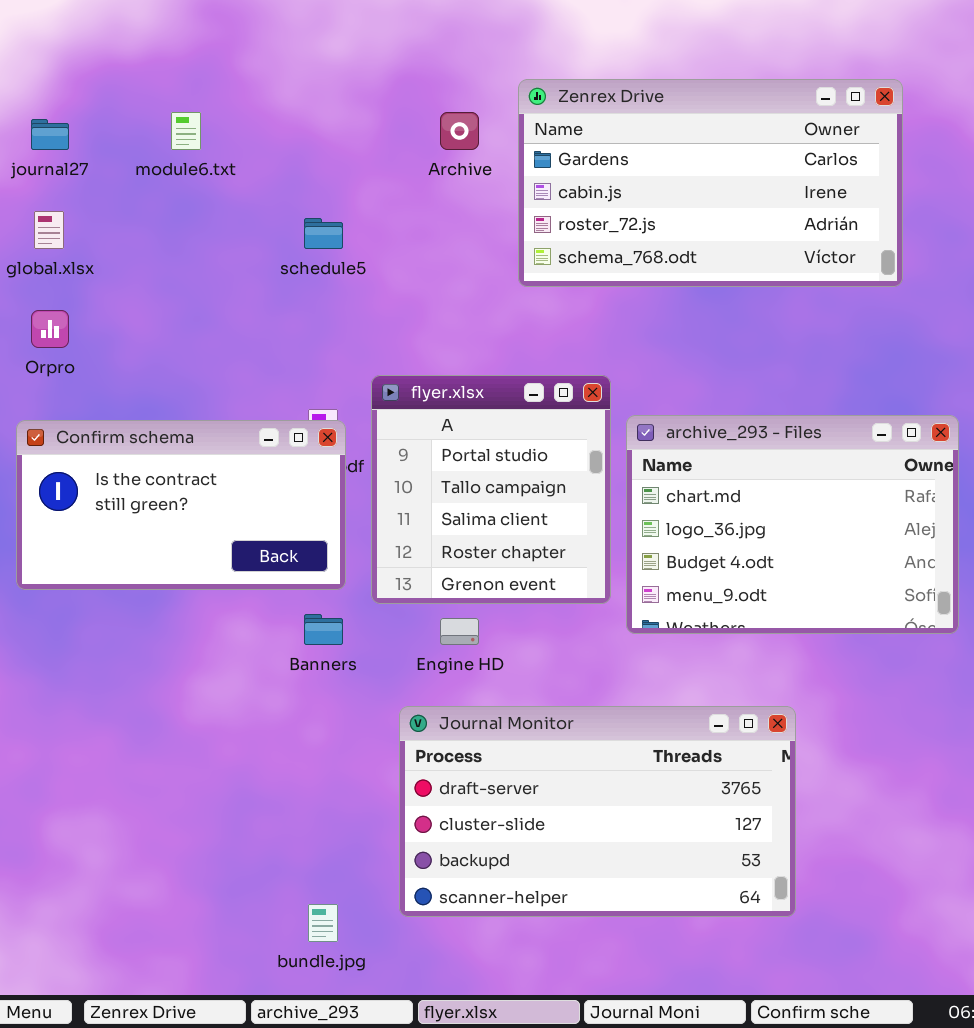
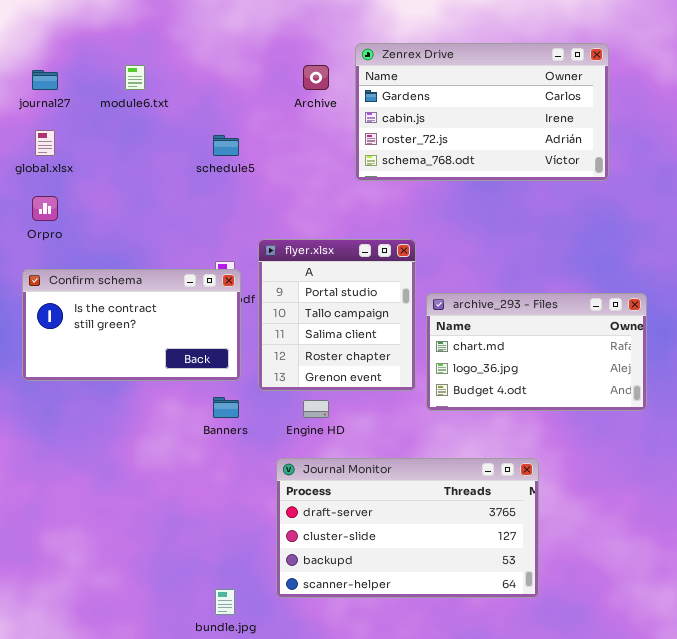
archive_293 - Files: [626,415,959,634] -> [426,293,647,411], resized

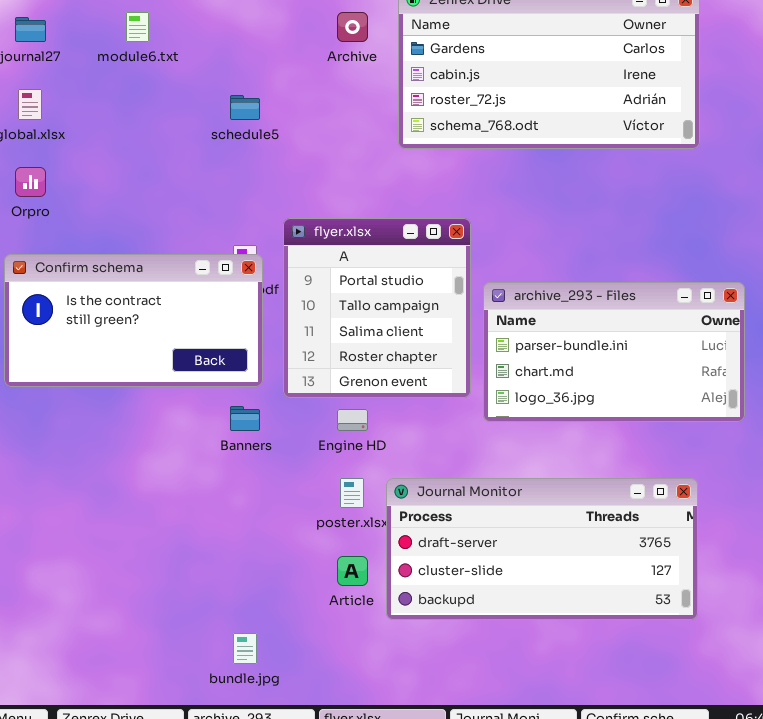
archive_293 - Files: [426,293,647,411] -> [483,282,745,422], scrolled up 1 row
Journal Monitor: [276,458,539,598] -> [386,478,698,620], moved, resized

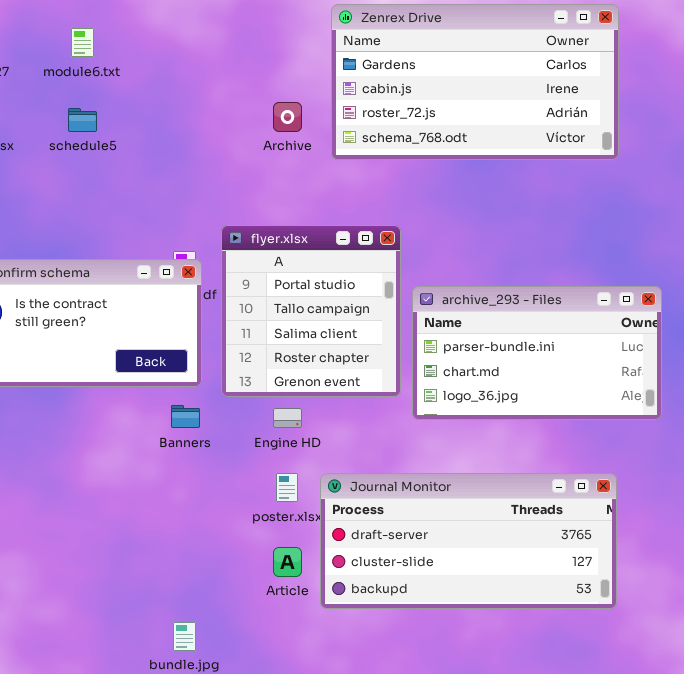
Archive: [337,12,368,42] -> [273,102,302,132], moved
schedule5: [230,95,260,120] -> [68,108,97,132], moved

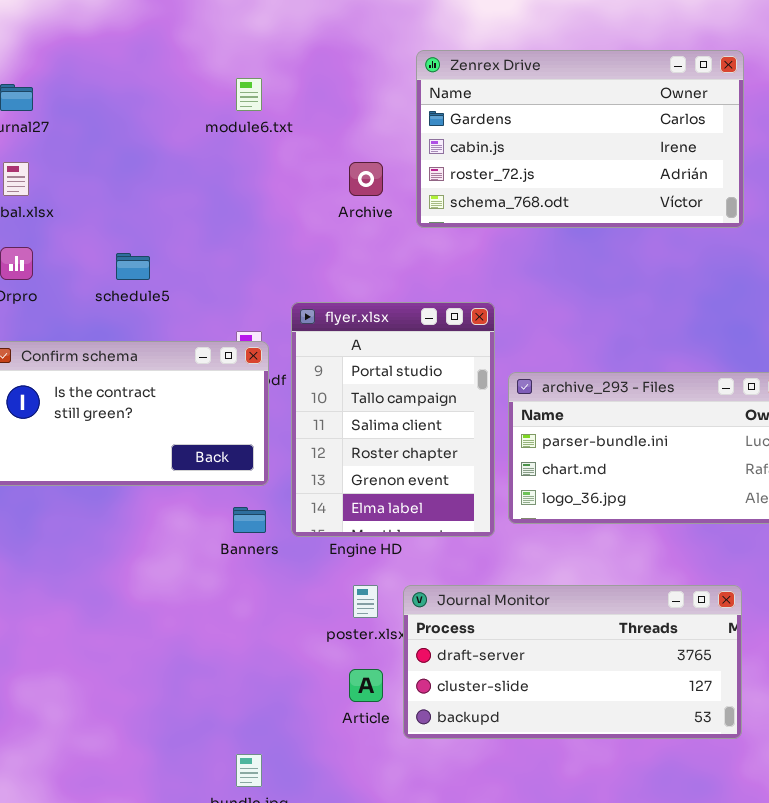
module6.txt: [71,28,94,57] -> [236,78,262,111], moved
schedule5: [68,108,97,132] -> [116,253,150,280], moved
flyer.xlsx: [221,225,401,397] -> [291,302,495,537], resized

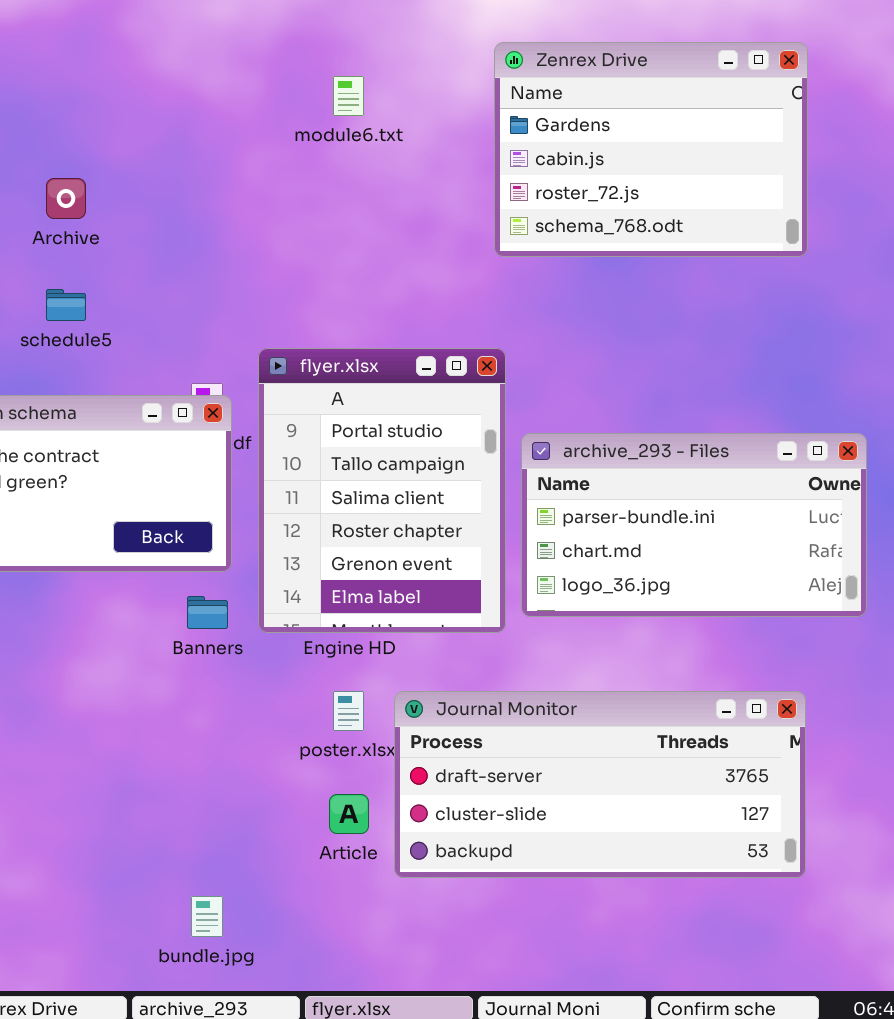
Zenrex Drive: [416,50,744,228] -> [494,42,808,257], resized
module6.txt: [236,78,262,111] -> [333,76,364,116], moved
Archive: [349,162,383,196] -> [46,178,86,219], moved

